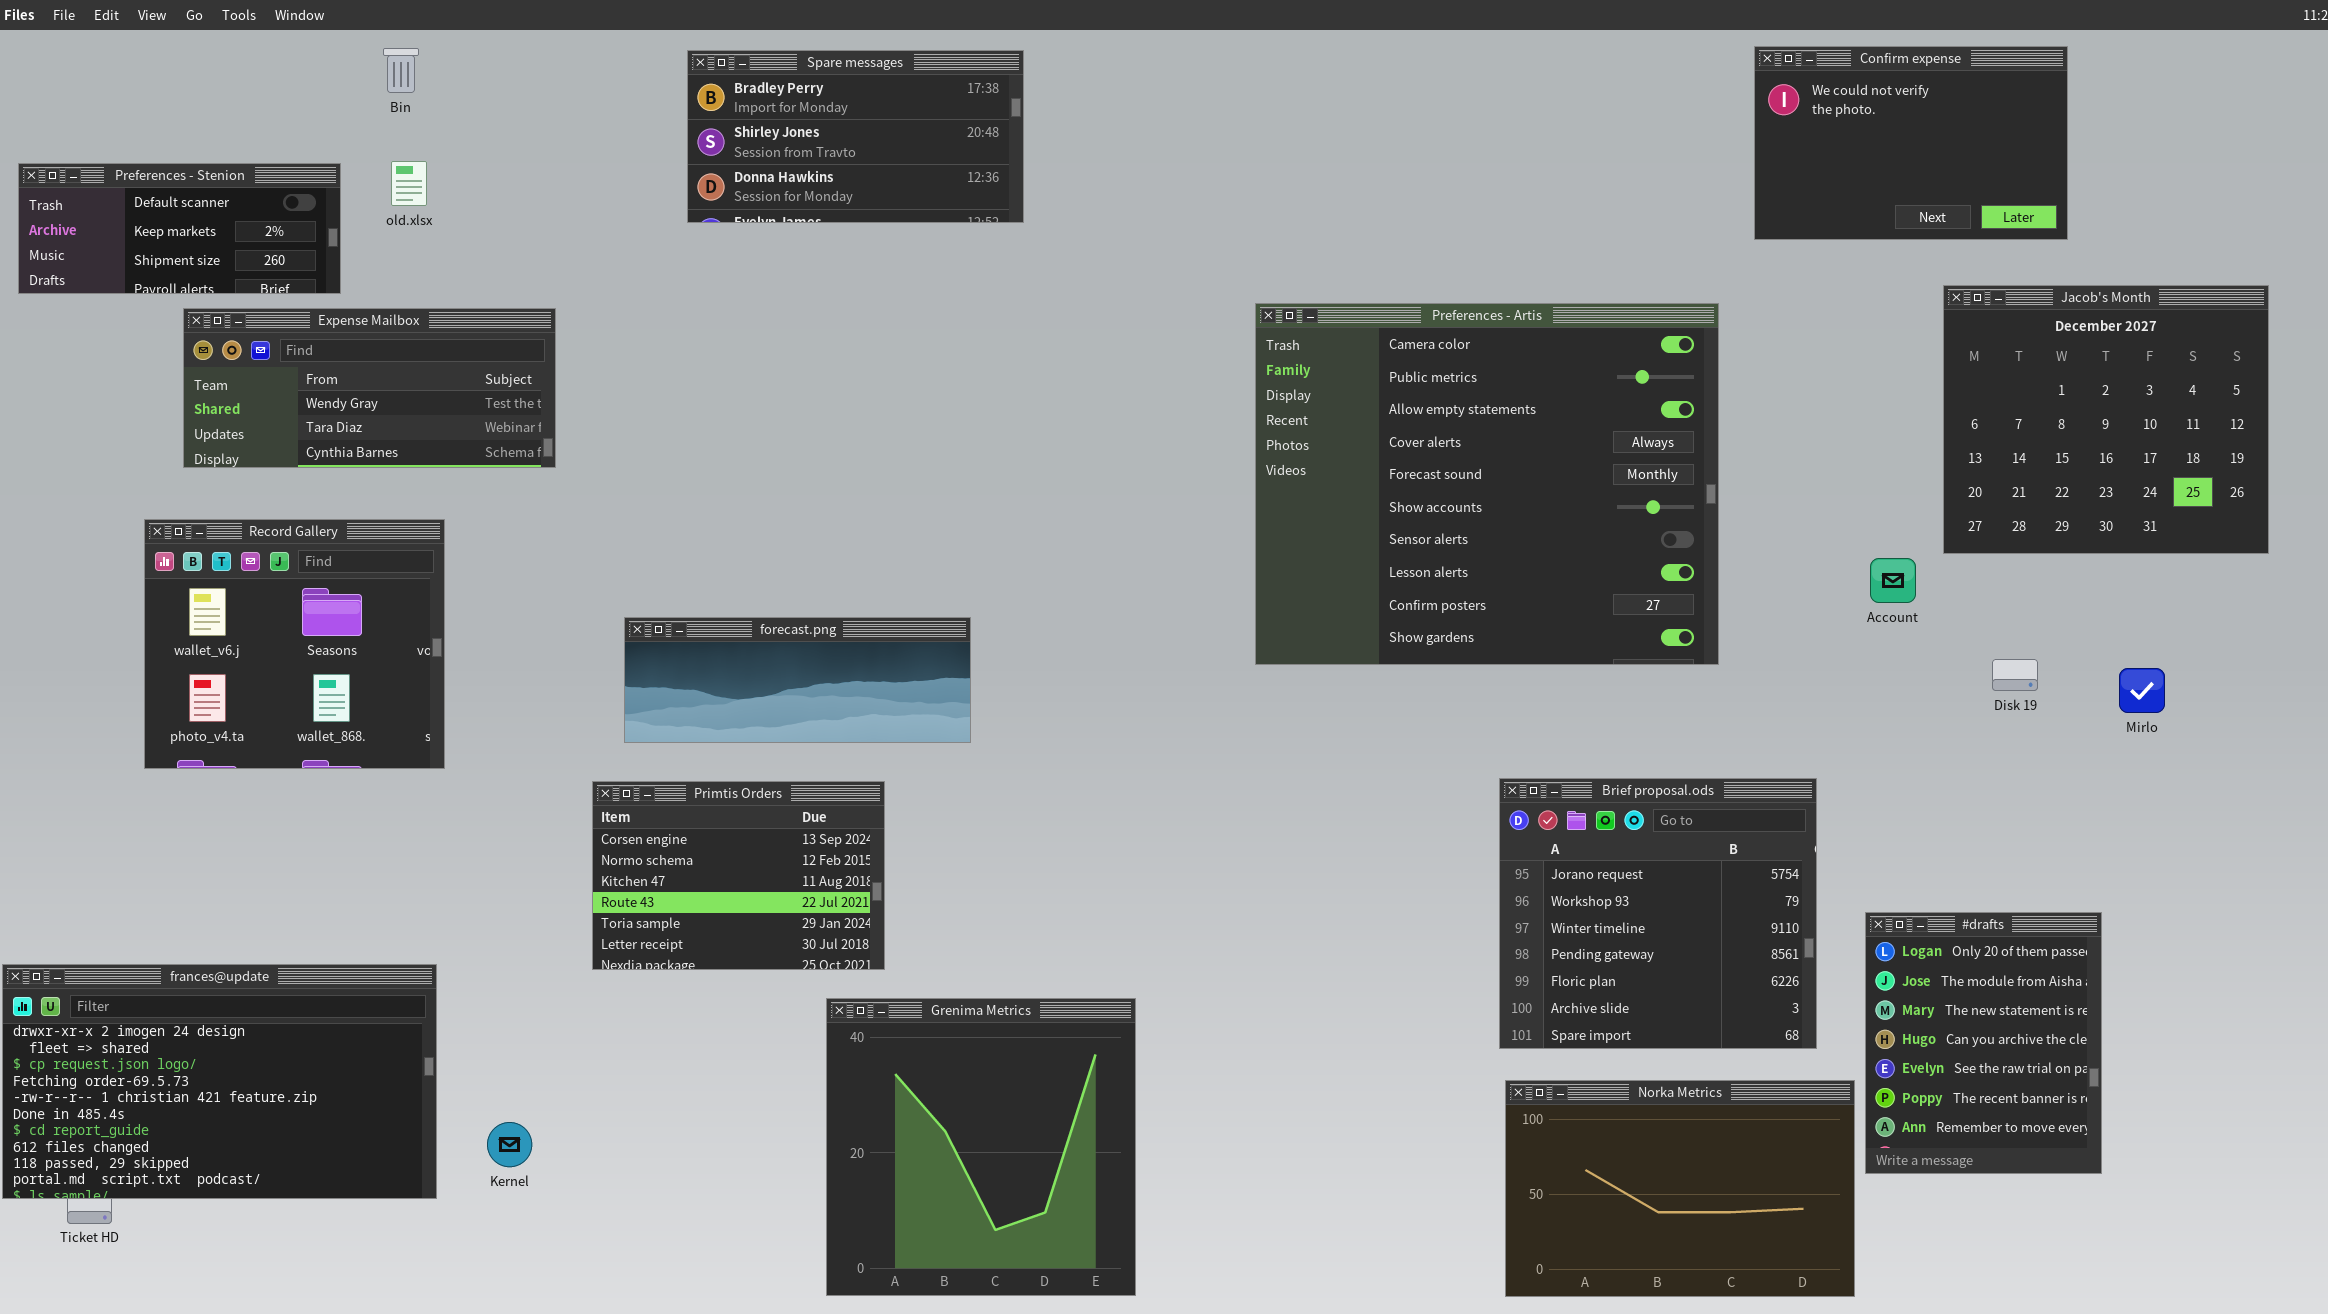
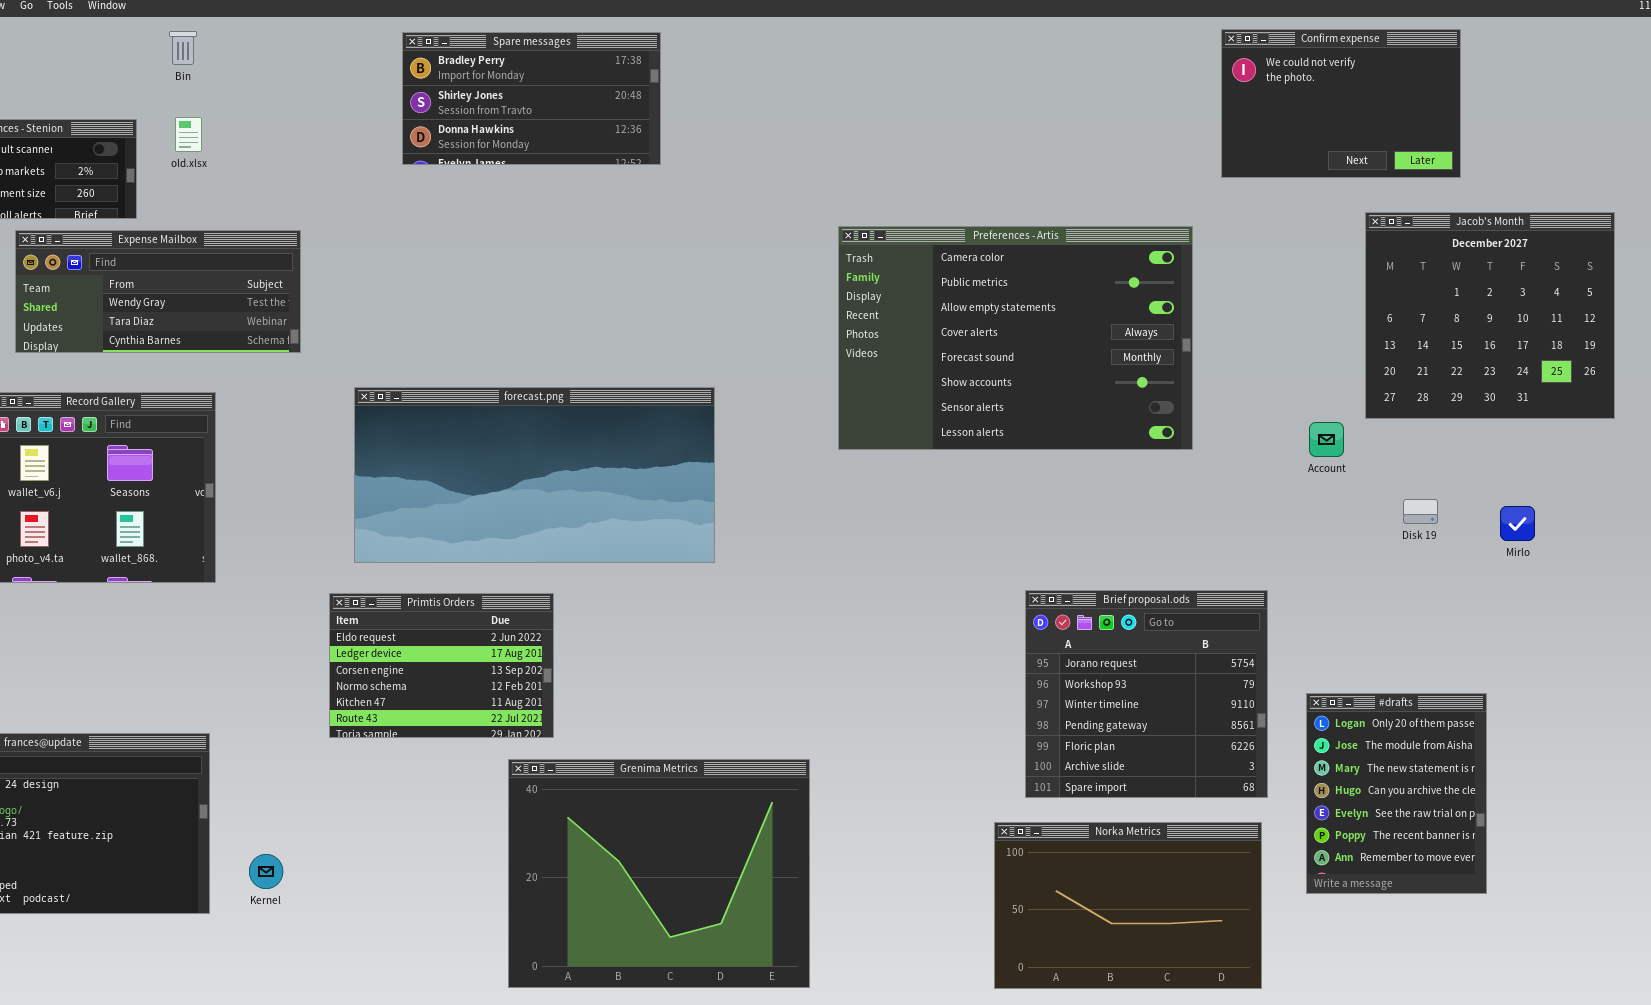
Preferences - Artis: [1255,303,1719,665] -> [838,226,1193,450], resized
forecast.png: [624,617,971,743] -> [354,387,715,563], resized
Primtis Orders: [592,781,885,970] -> [329,593,554,738], scrolled up 2 rows
Grenima Metrics: [826,998,1136,1296] -> [508,759,810,988], resized
Norka Metrics: [1505,1080,1855,1297] -> [994,822,1262,989], moved

